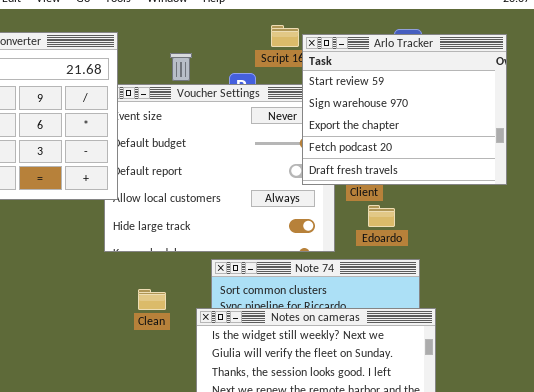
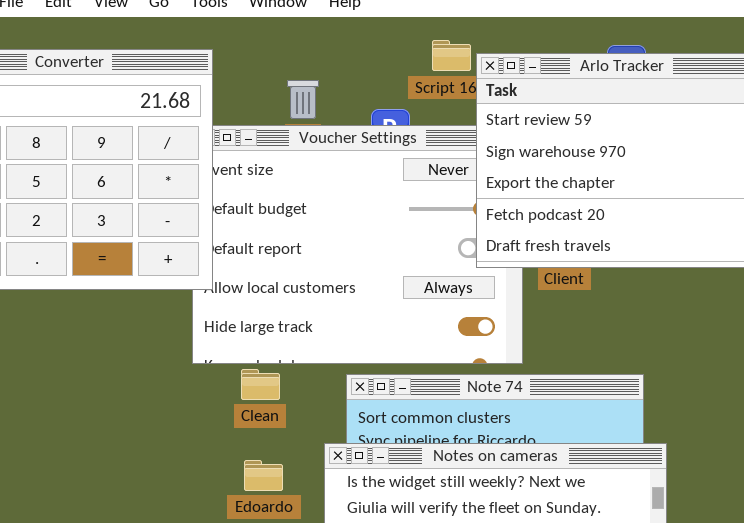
Edoardo: [368,205,395,227] -> [244,460,283,491], moved
Clean: [138,289,166,310] -> [241,369,280,400], moved

